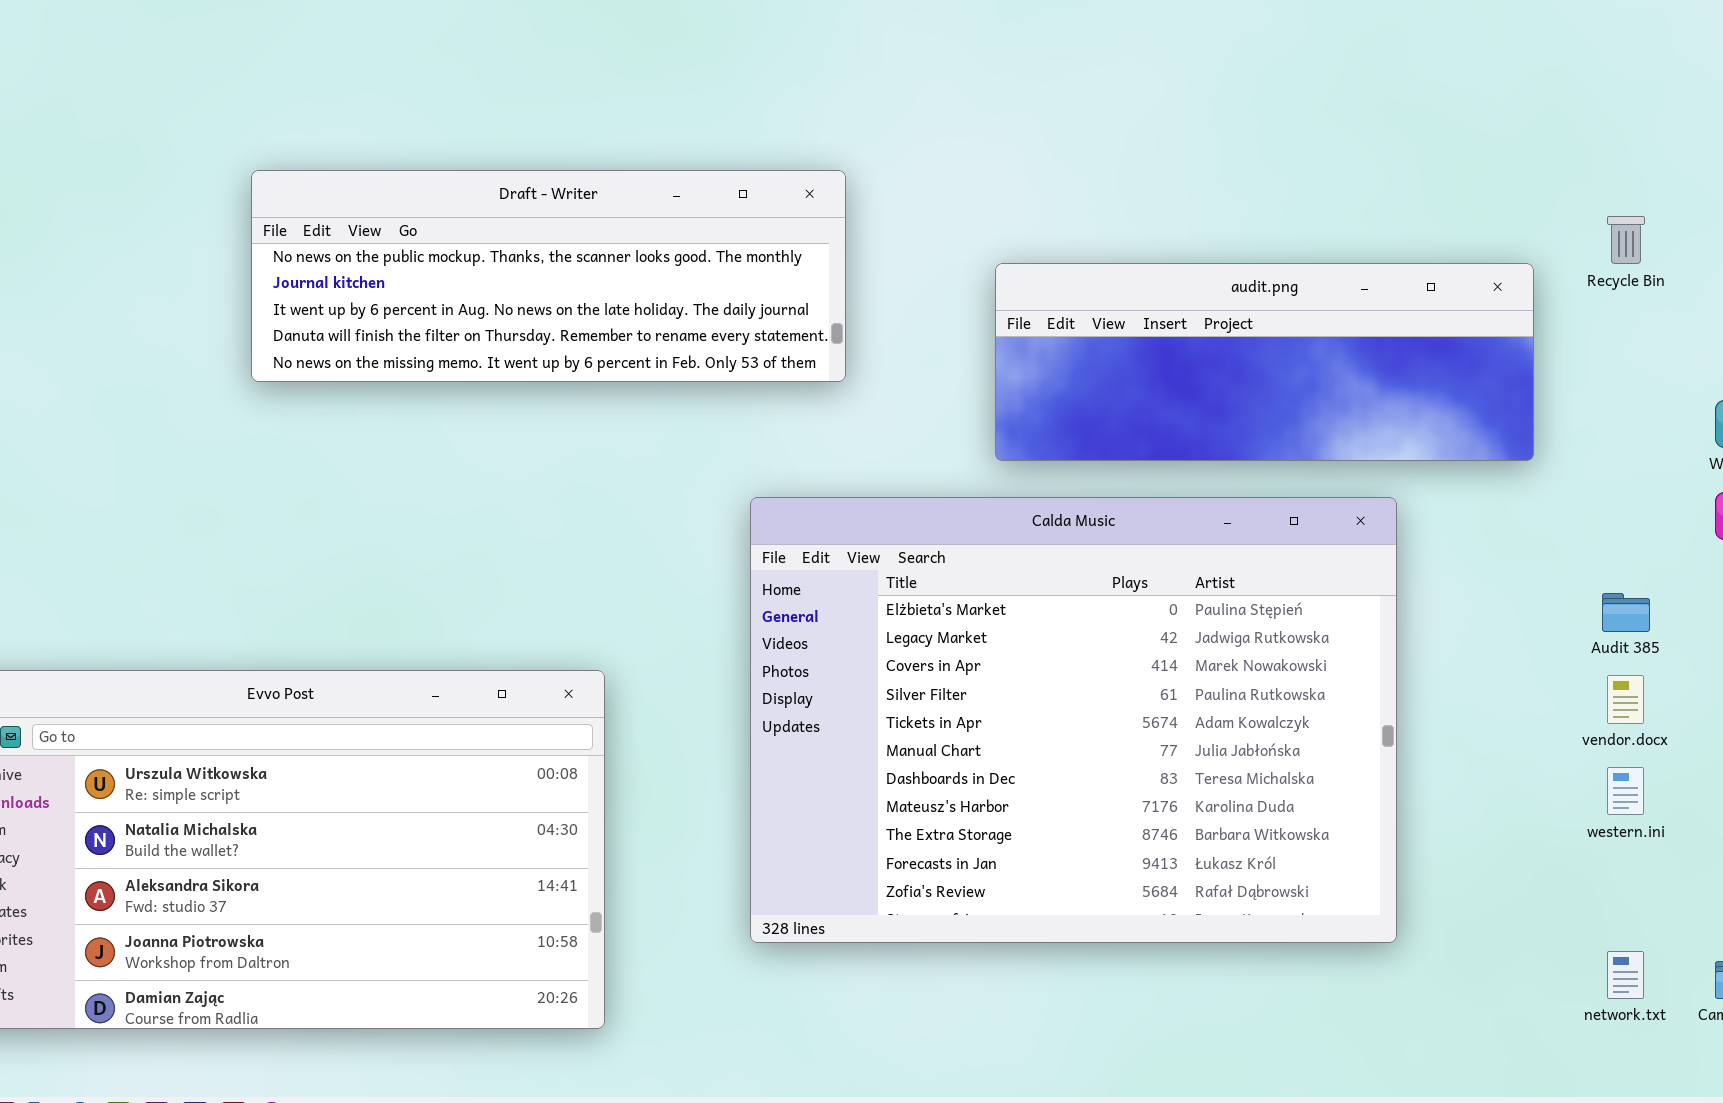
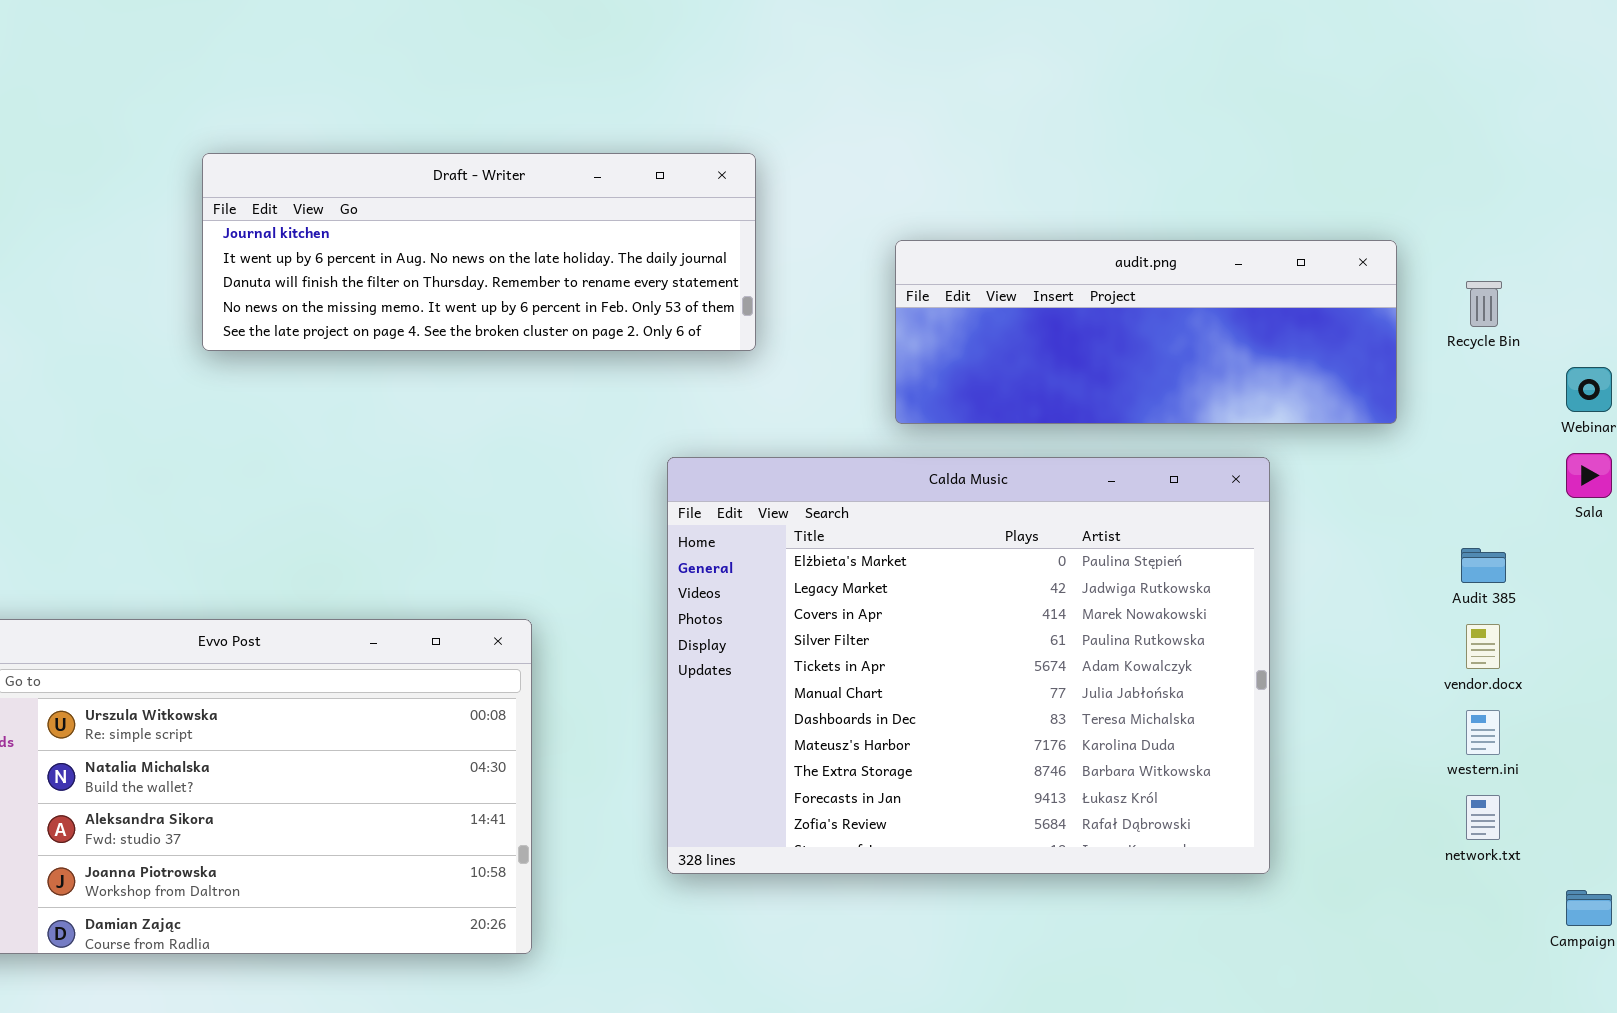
Draft - Writer: [251,170,846,382] -> [202,153,756,351], scrolled down 1 row
Recycle Bin: [1607,216,1645,264] -> [1466,281,1502,327], moved
network.txt: [1607,951,1644,999] -> [1466,795,1500,840], moved

